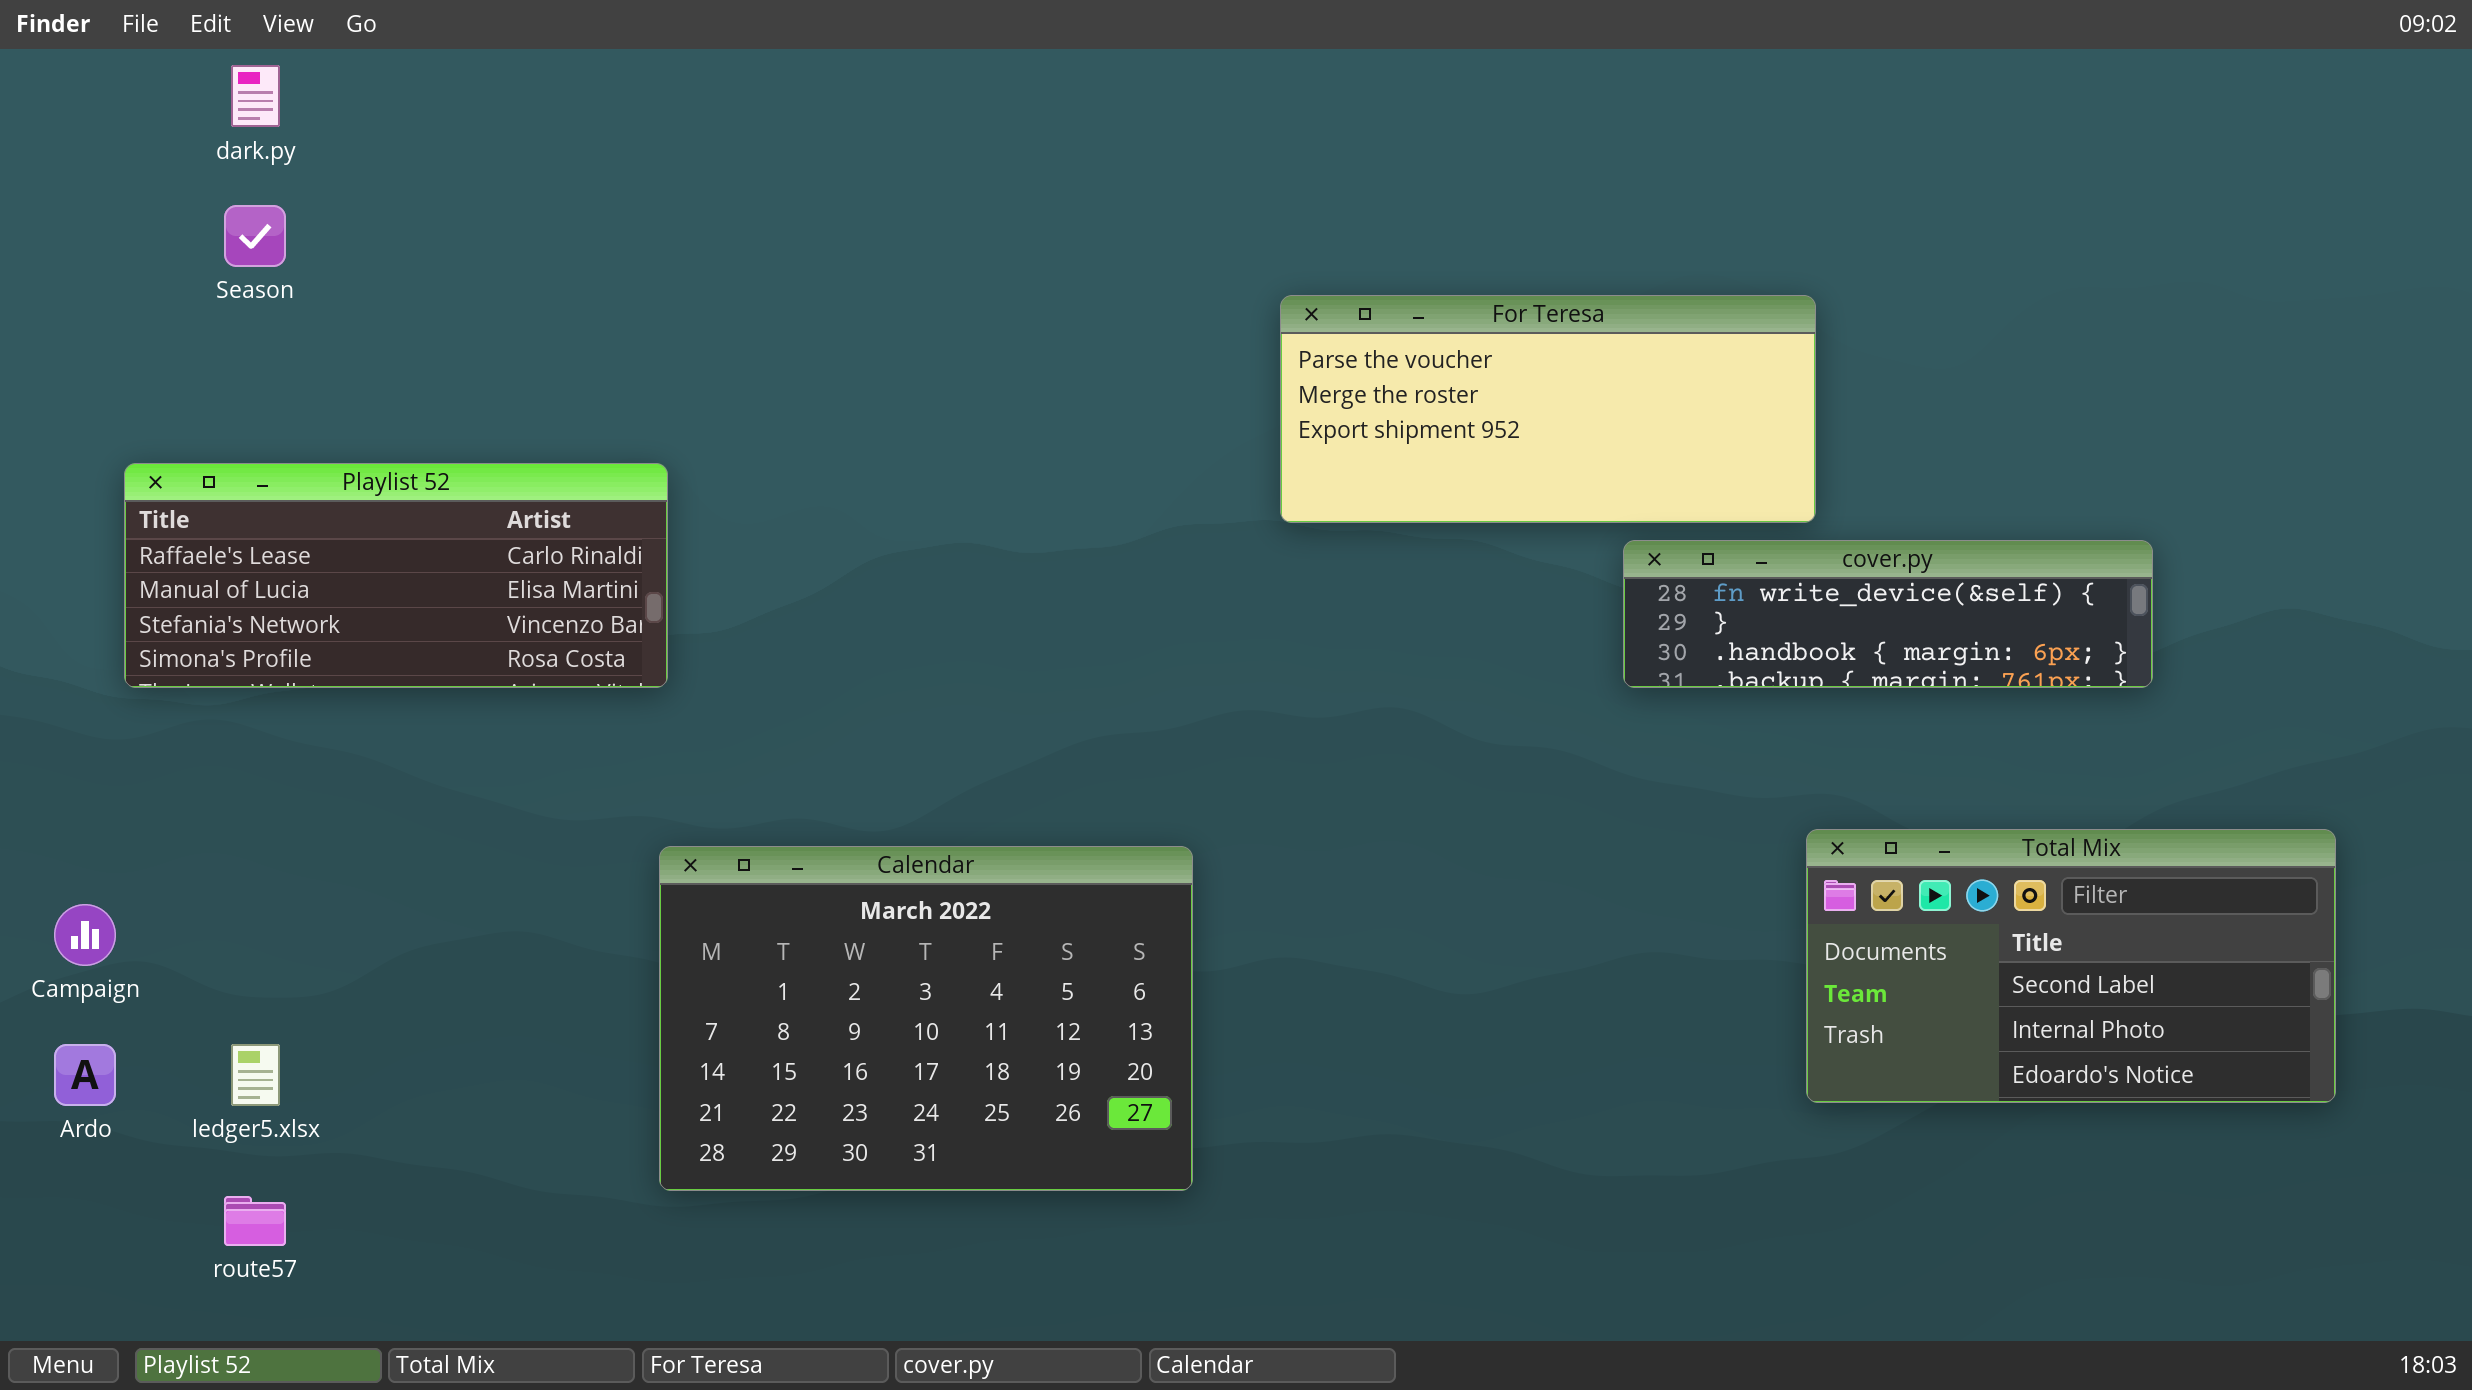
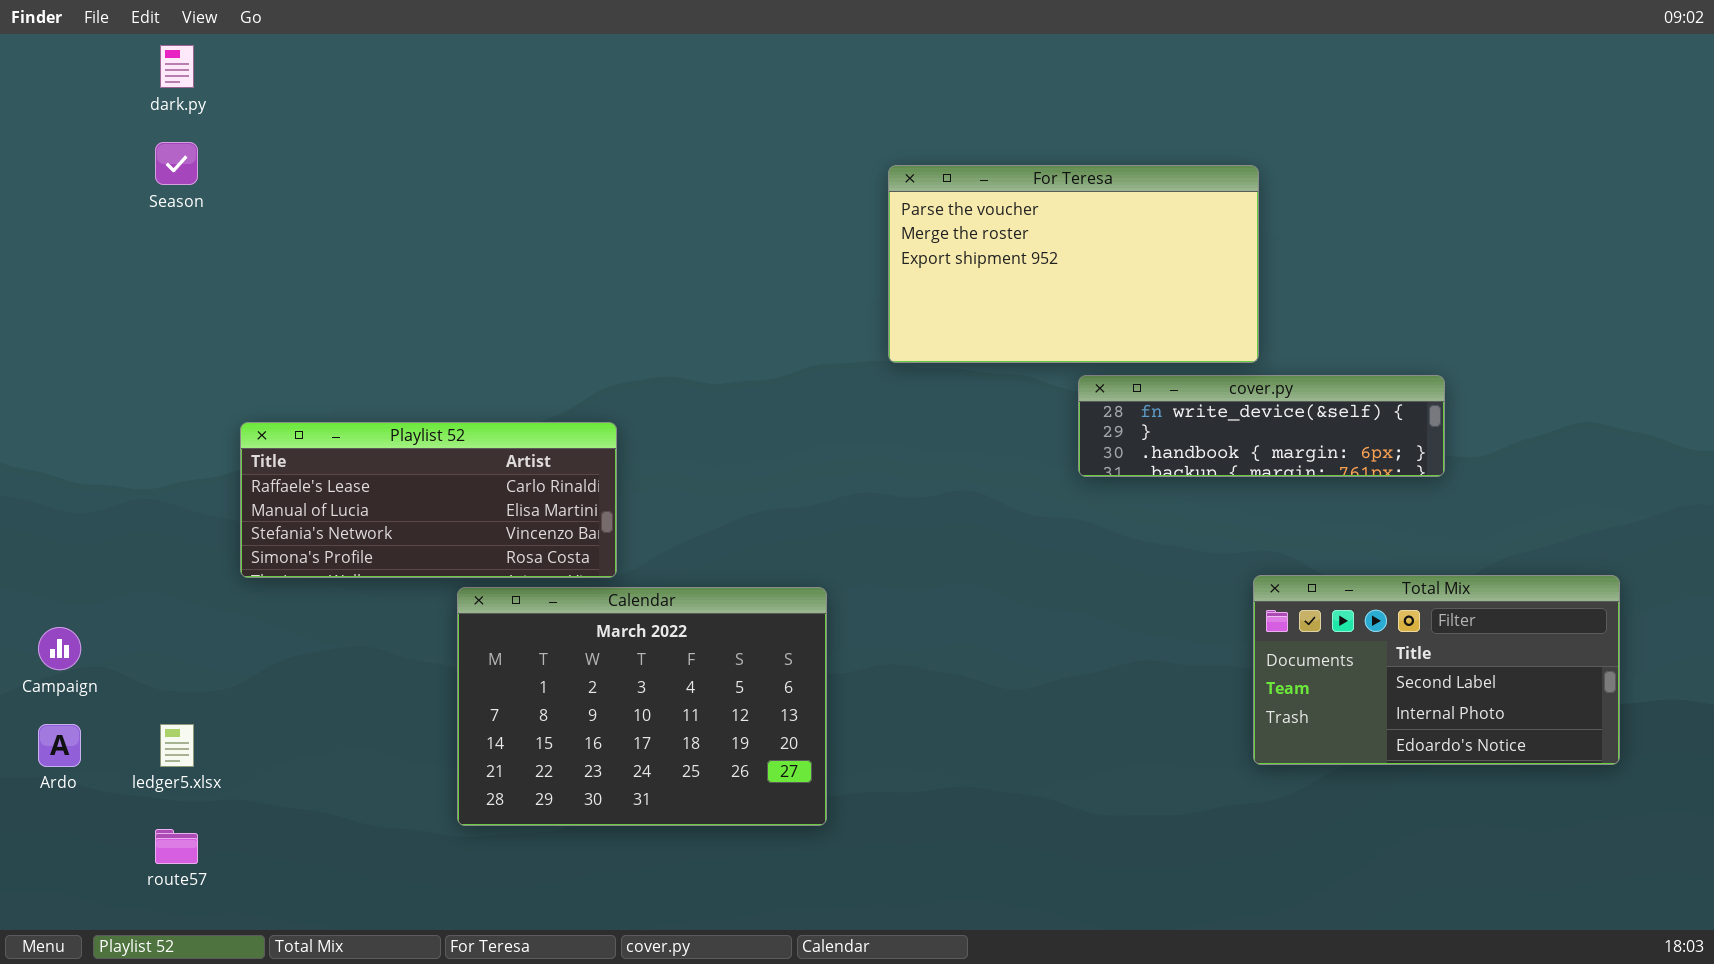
For Teresa: [1280,295,1816,523] -> [888,165,1259,363], resized
Playlist 52: [124,463,668,688] -> [240,422,617,578], moved
cover.py: [1623,540,2153,688] -> [1078,375,1445,477], moved

